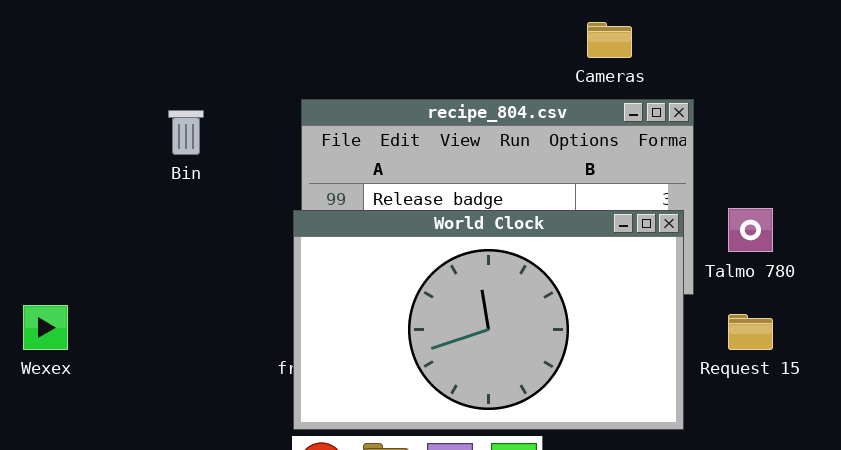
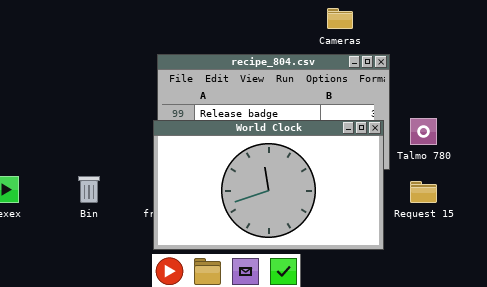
Bin: [168,110,204,155] -> [78,176,100,203], moved

